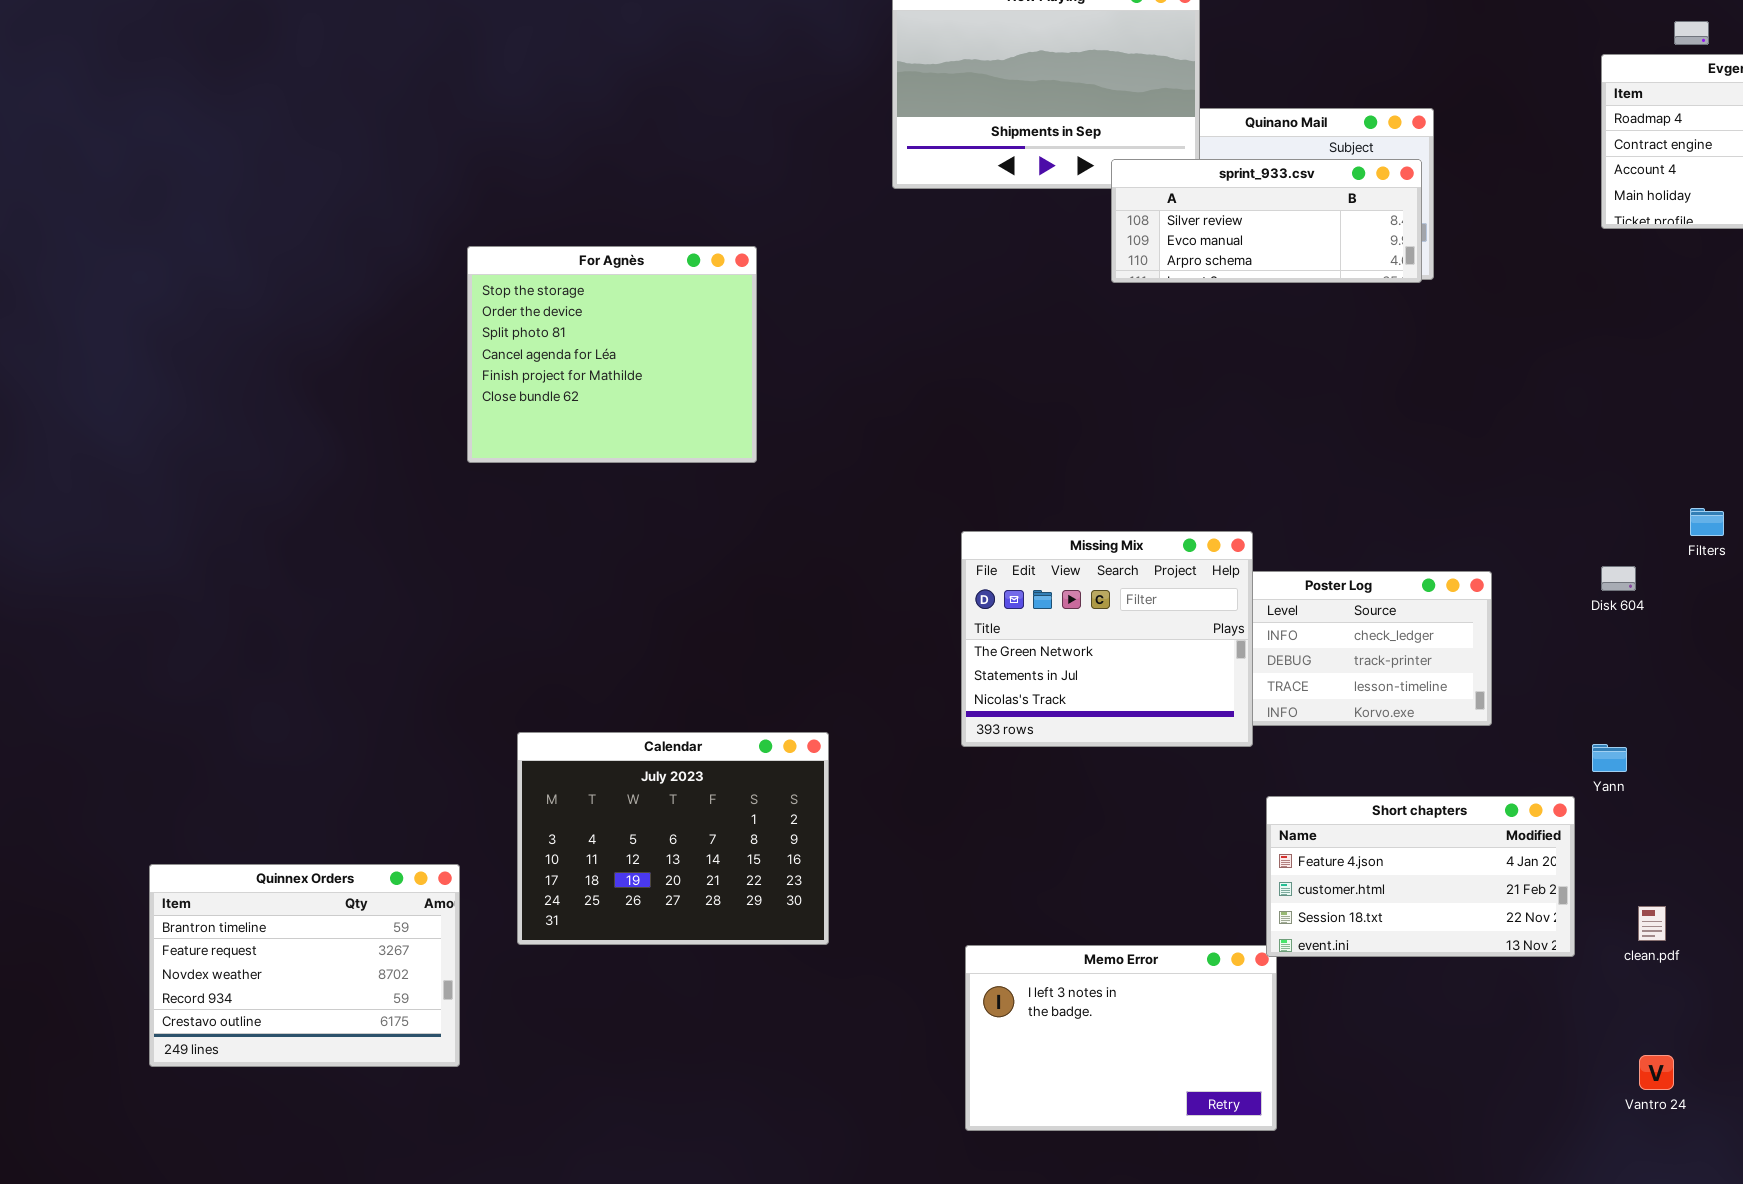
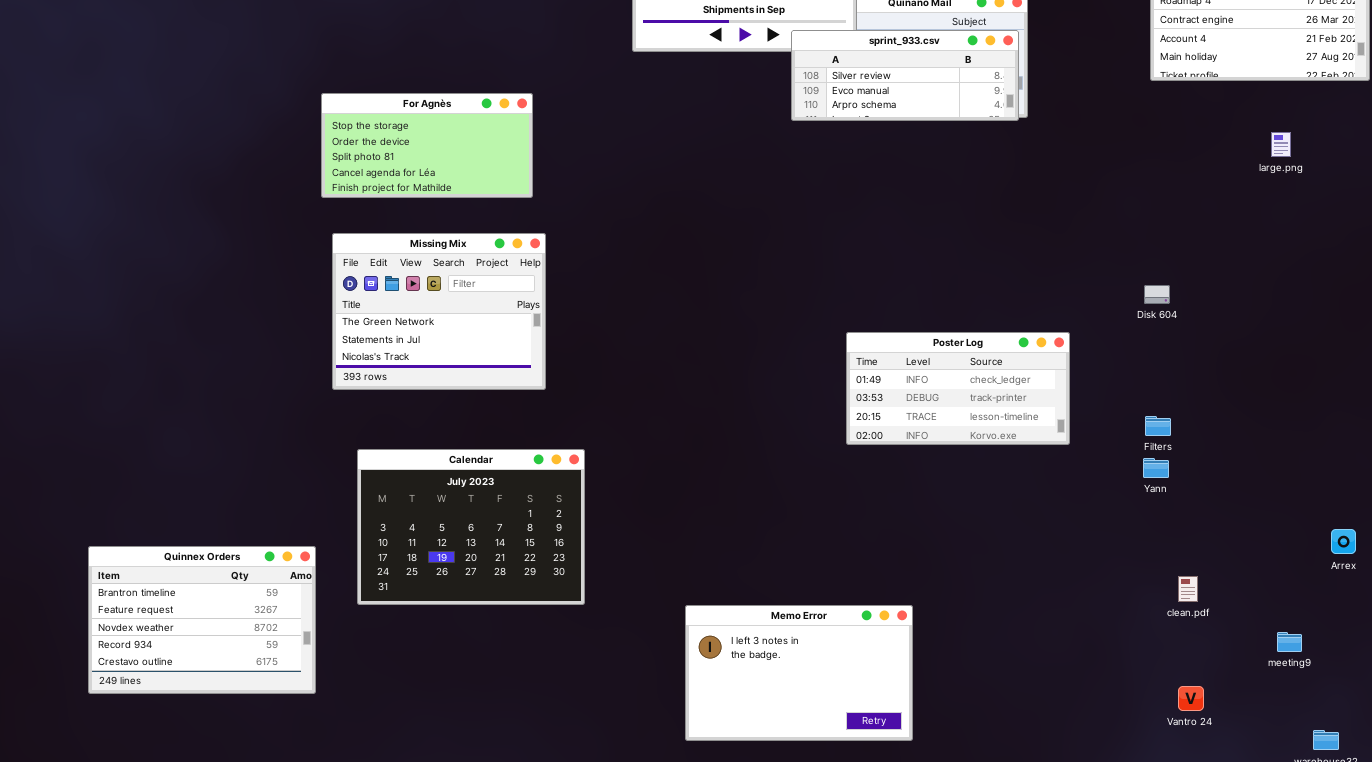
For Agnès: [467,246,757,463] -> [321,93,533,198], resized
Filters: [1690,508,1724,536] -> [1145,416,1171,436], moved
Missing Mix: [961,531,1253,747] -> [332,233,546,390], moved
Disk 604: [1601,566,1636,591] -> [1144,285,1170,304], moved
Short chapters: [1266,796,1575,957] -> none, closed

